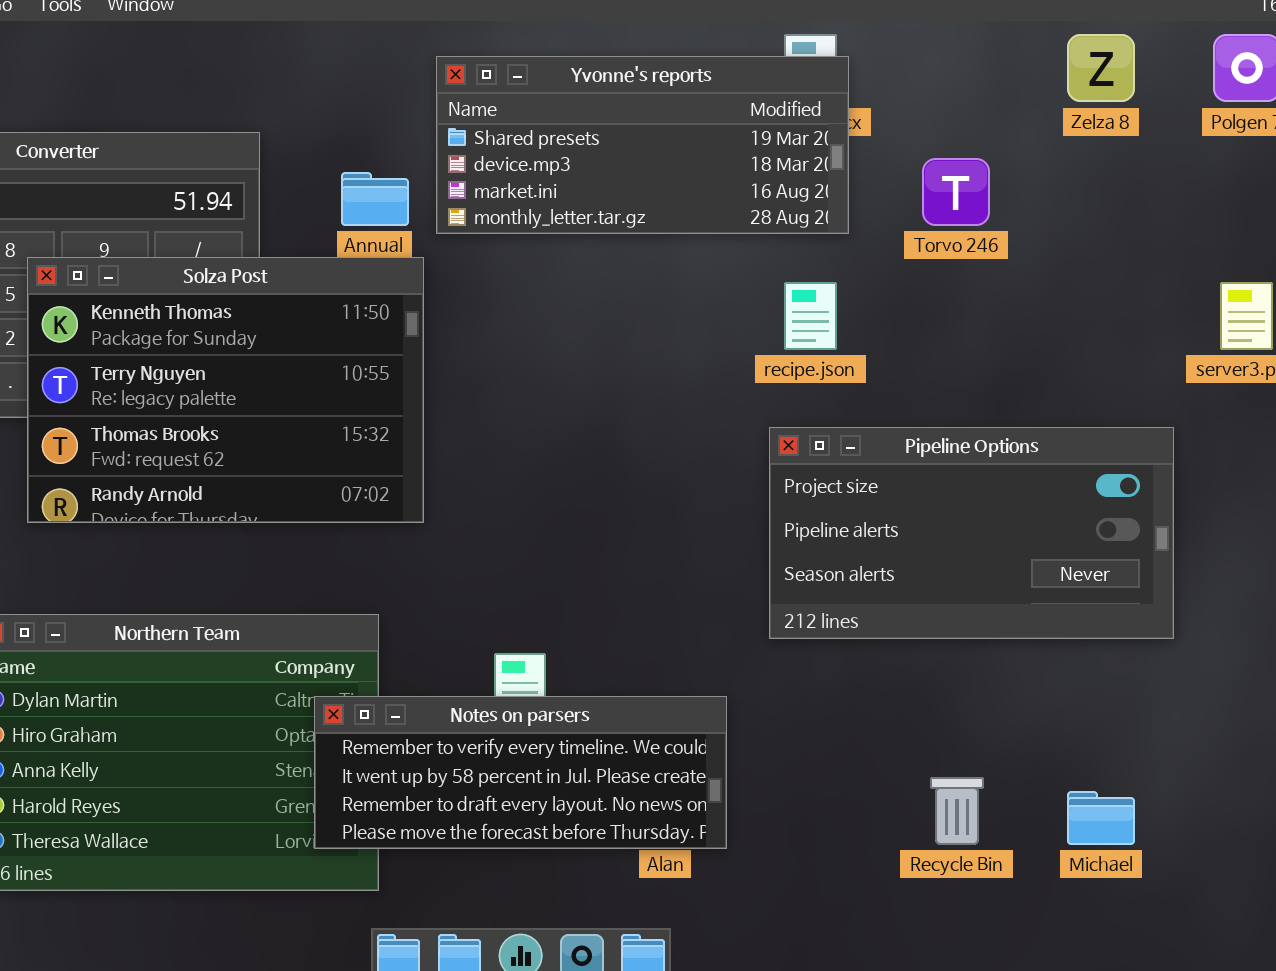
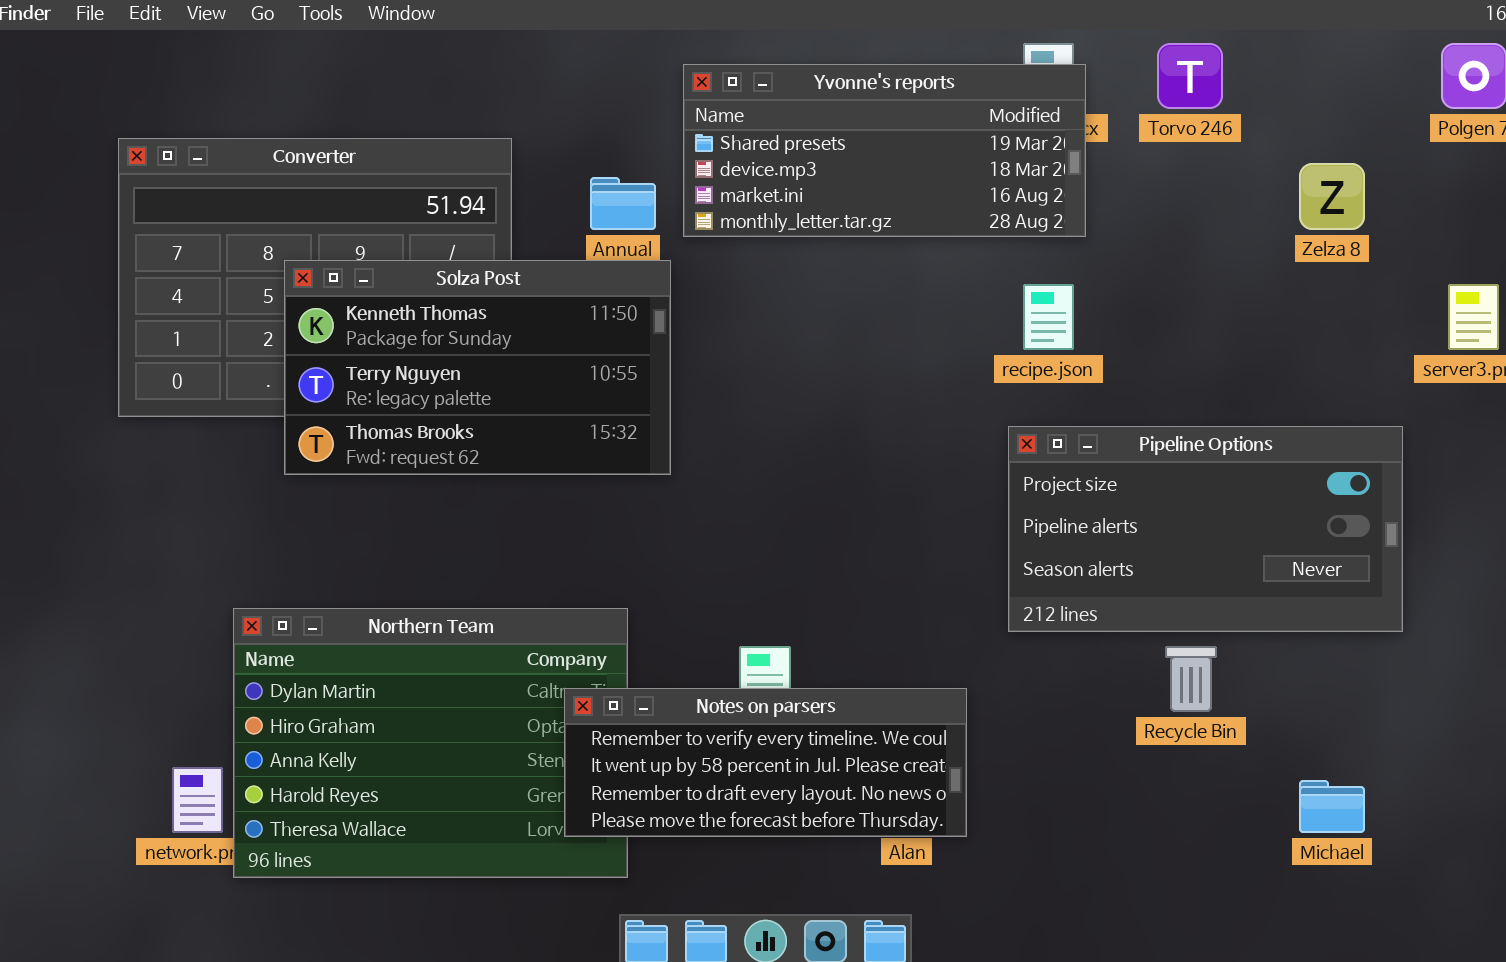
Zelza 8: [1067,34,1135,102] -> [1299,163,1365,230], moved
Torvo 246: [922,158,990,226] -> [1157,43,1223,109], moved
Solza Post: [27,257,424,523] -> [284,260,671,475], resized
Recycle Bin: [930,777,984,845] -> [1165,646,1217,712], moved

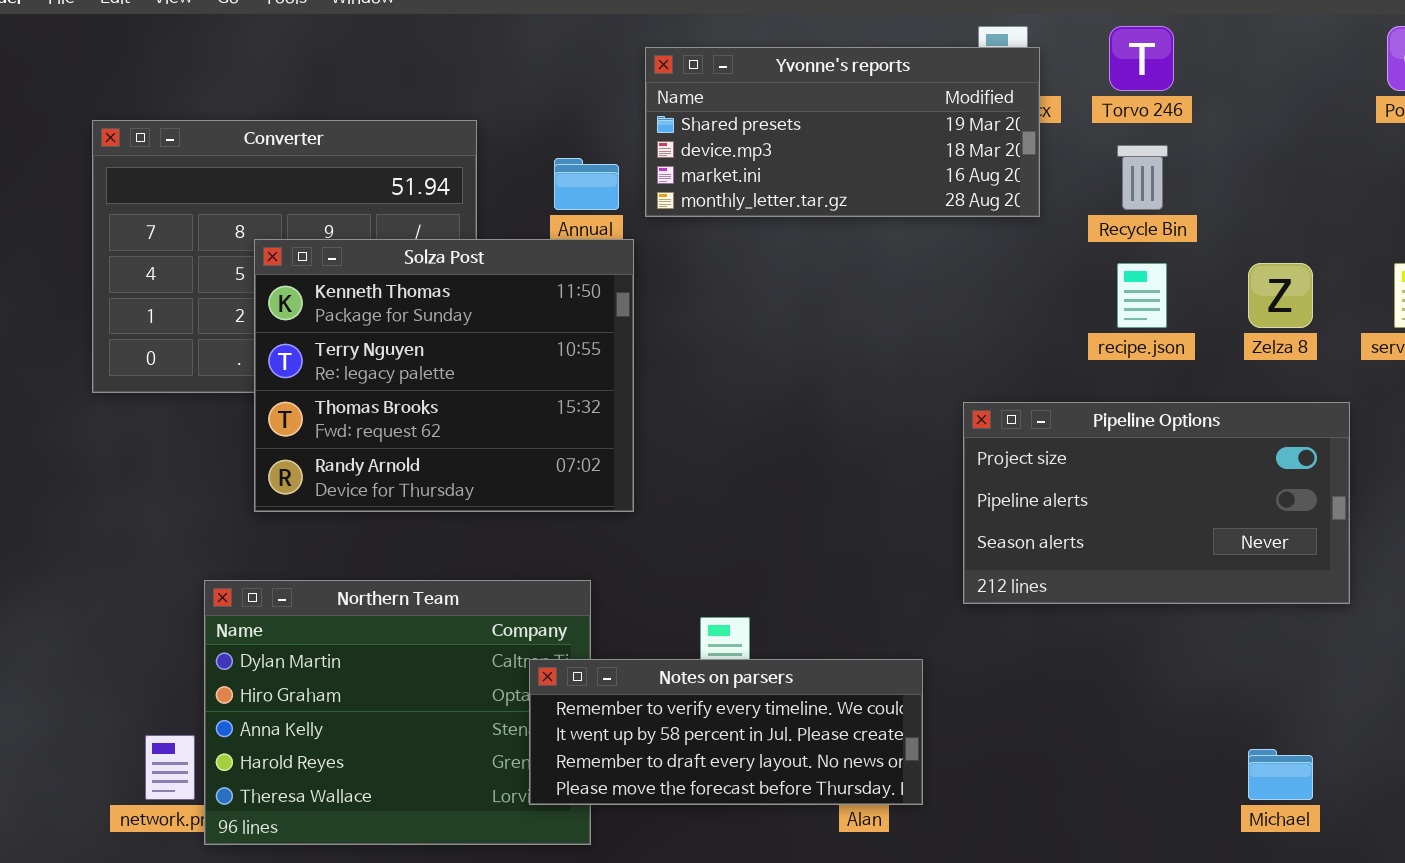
Zelza 8: [1299,163,1365,230] -> [1248,263,1313,328], moved
Solza Post: [284,260,671,475] -> [254,239,634,512], resized
recipe.json: [1023,284,1074,350] -> [1117,263,1167,328], moved
Recycle Bin: [1165,646,1217,712] -> [1117,145,1168,210], moved

